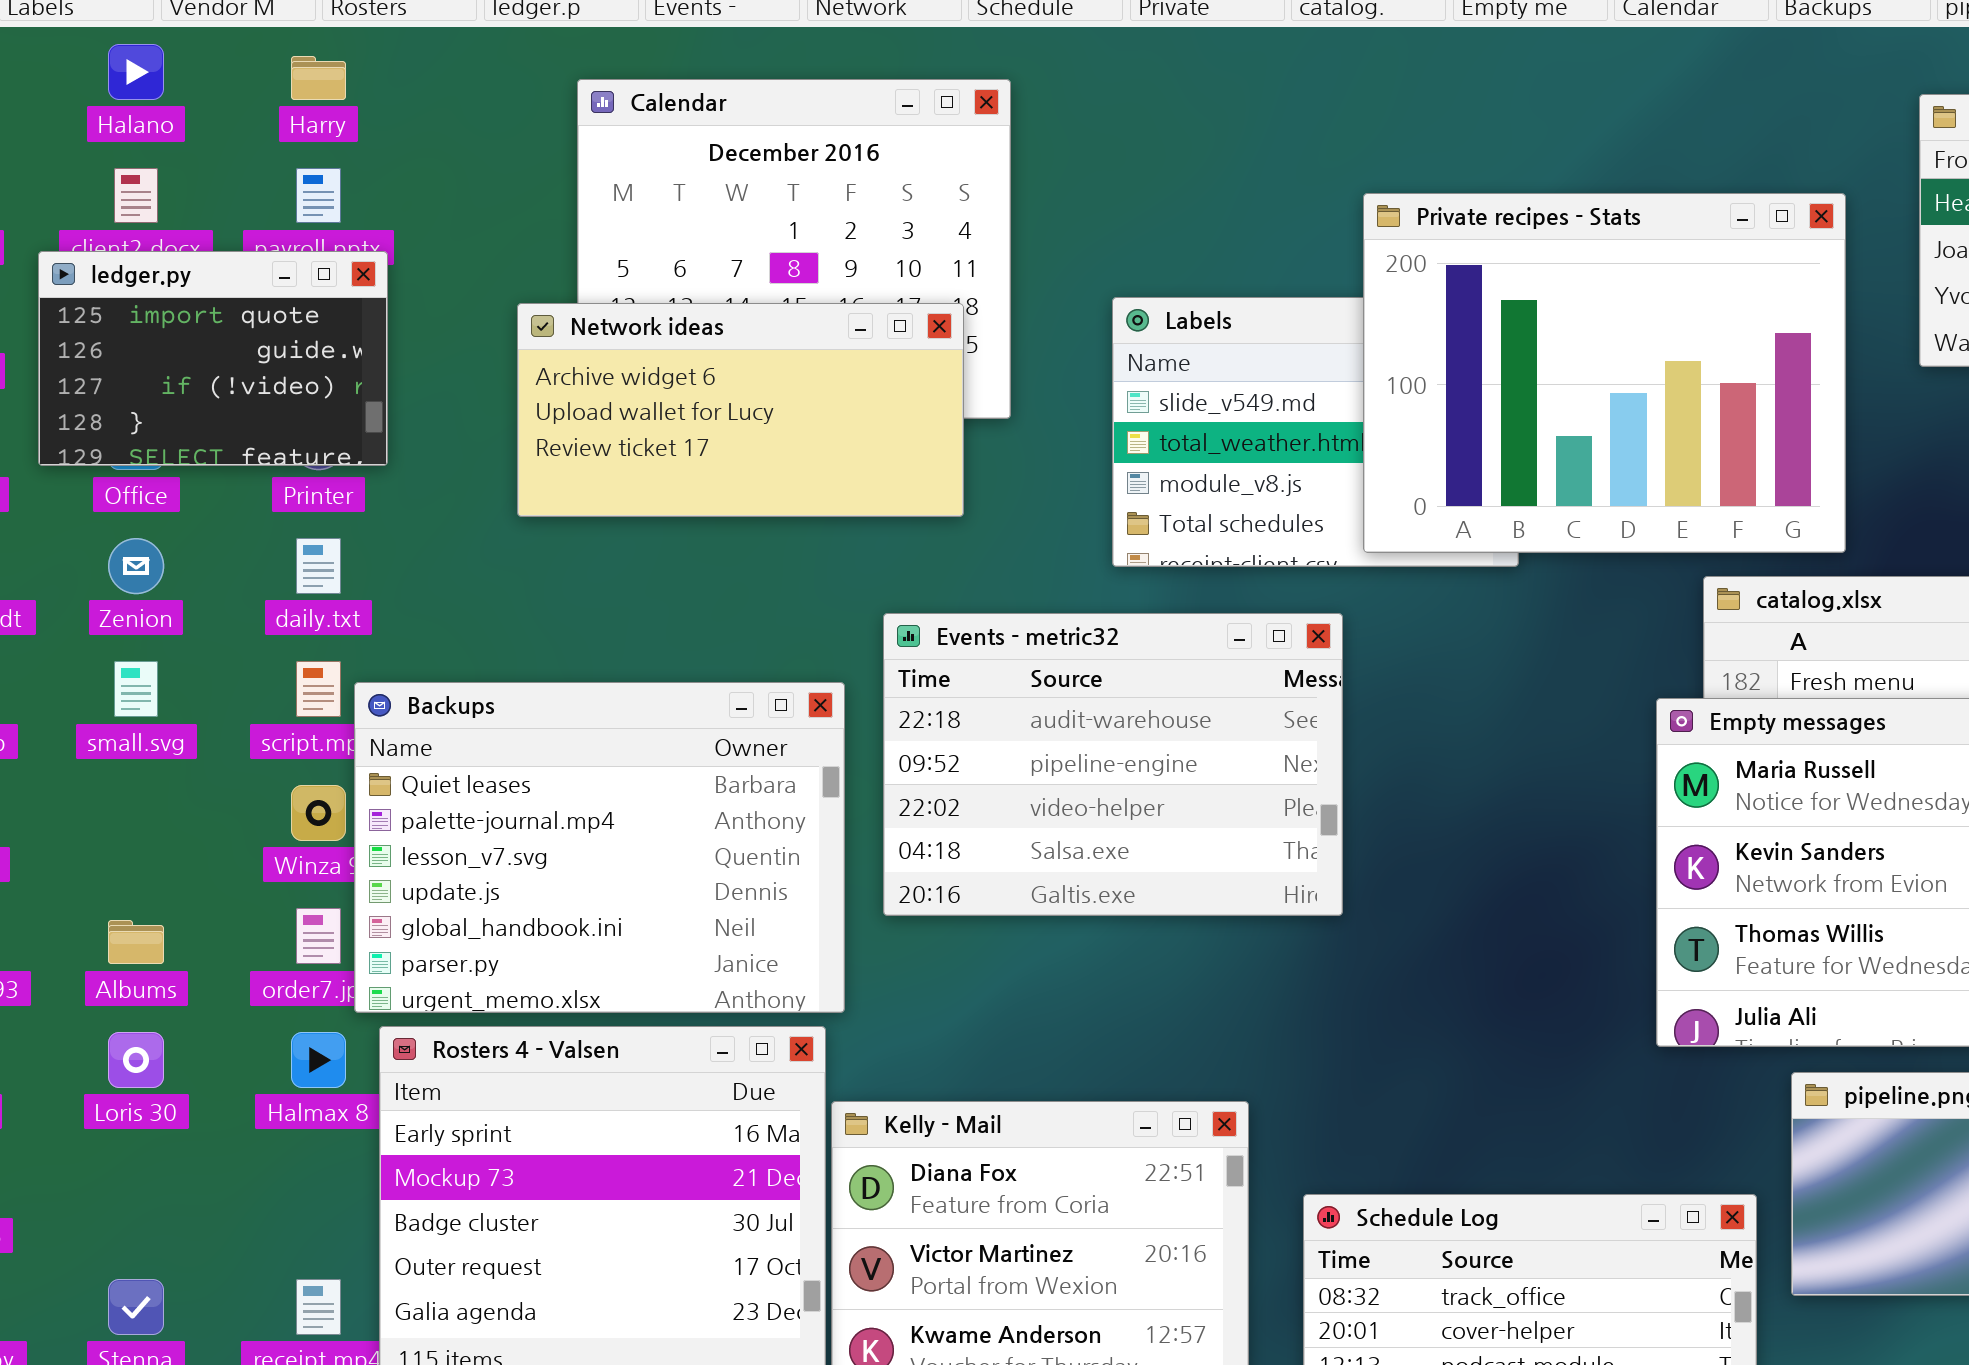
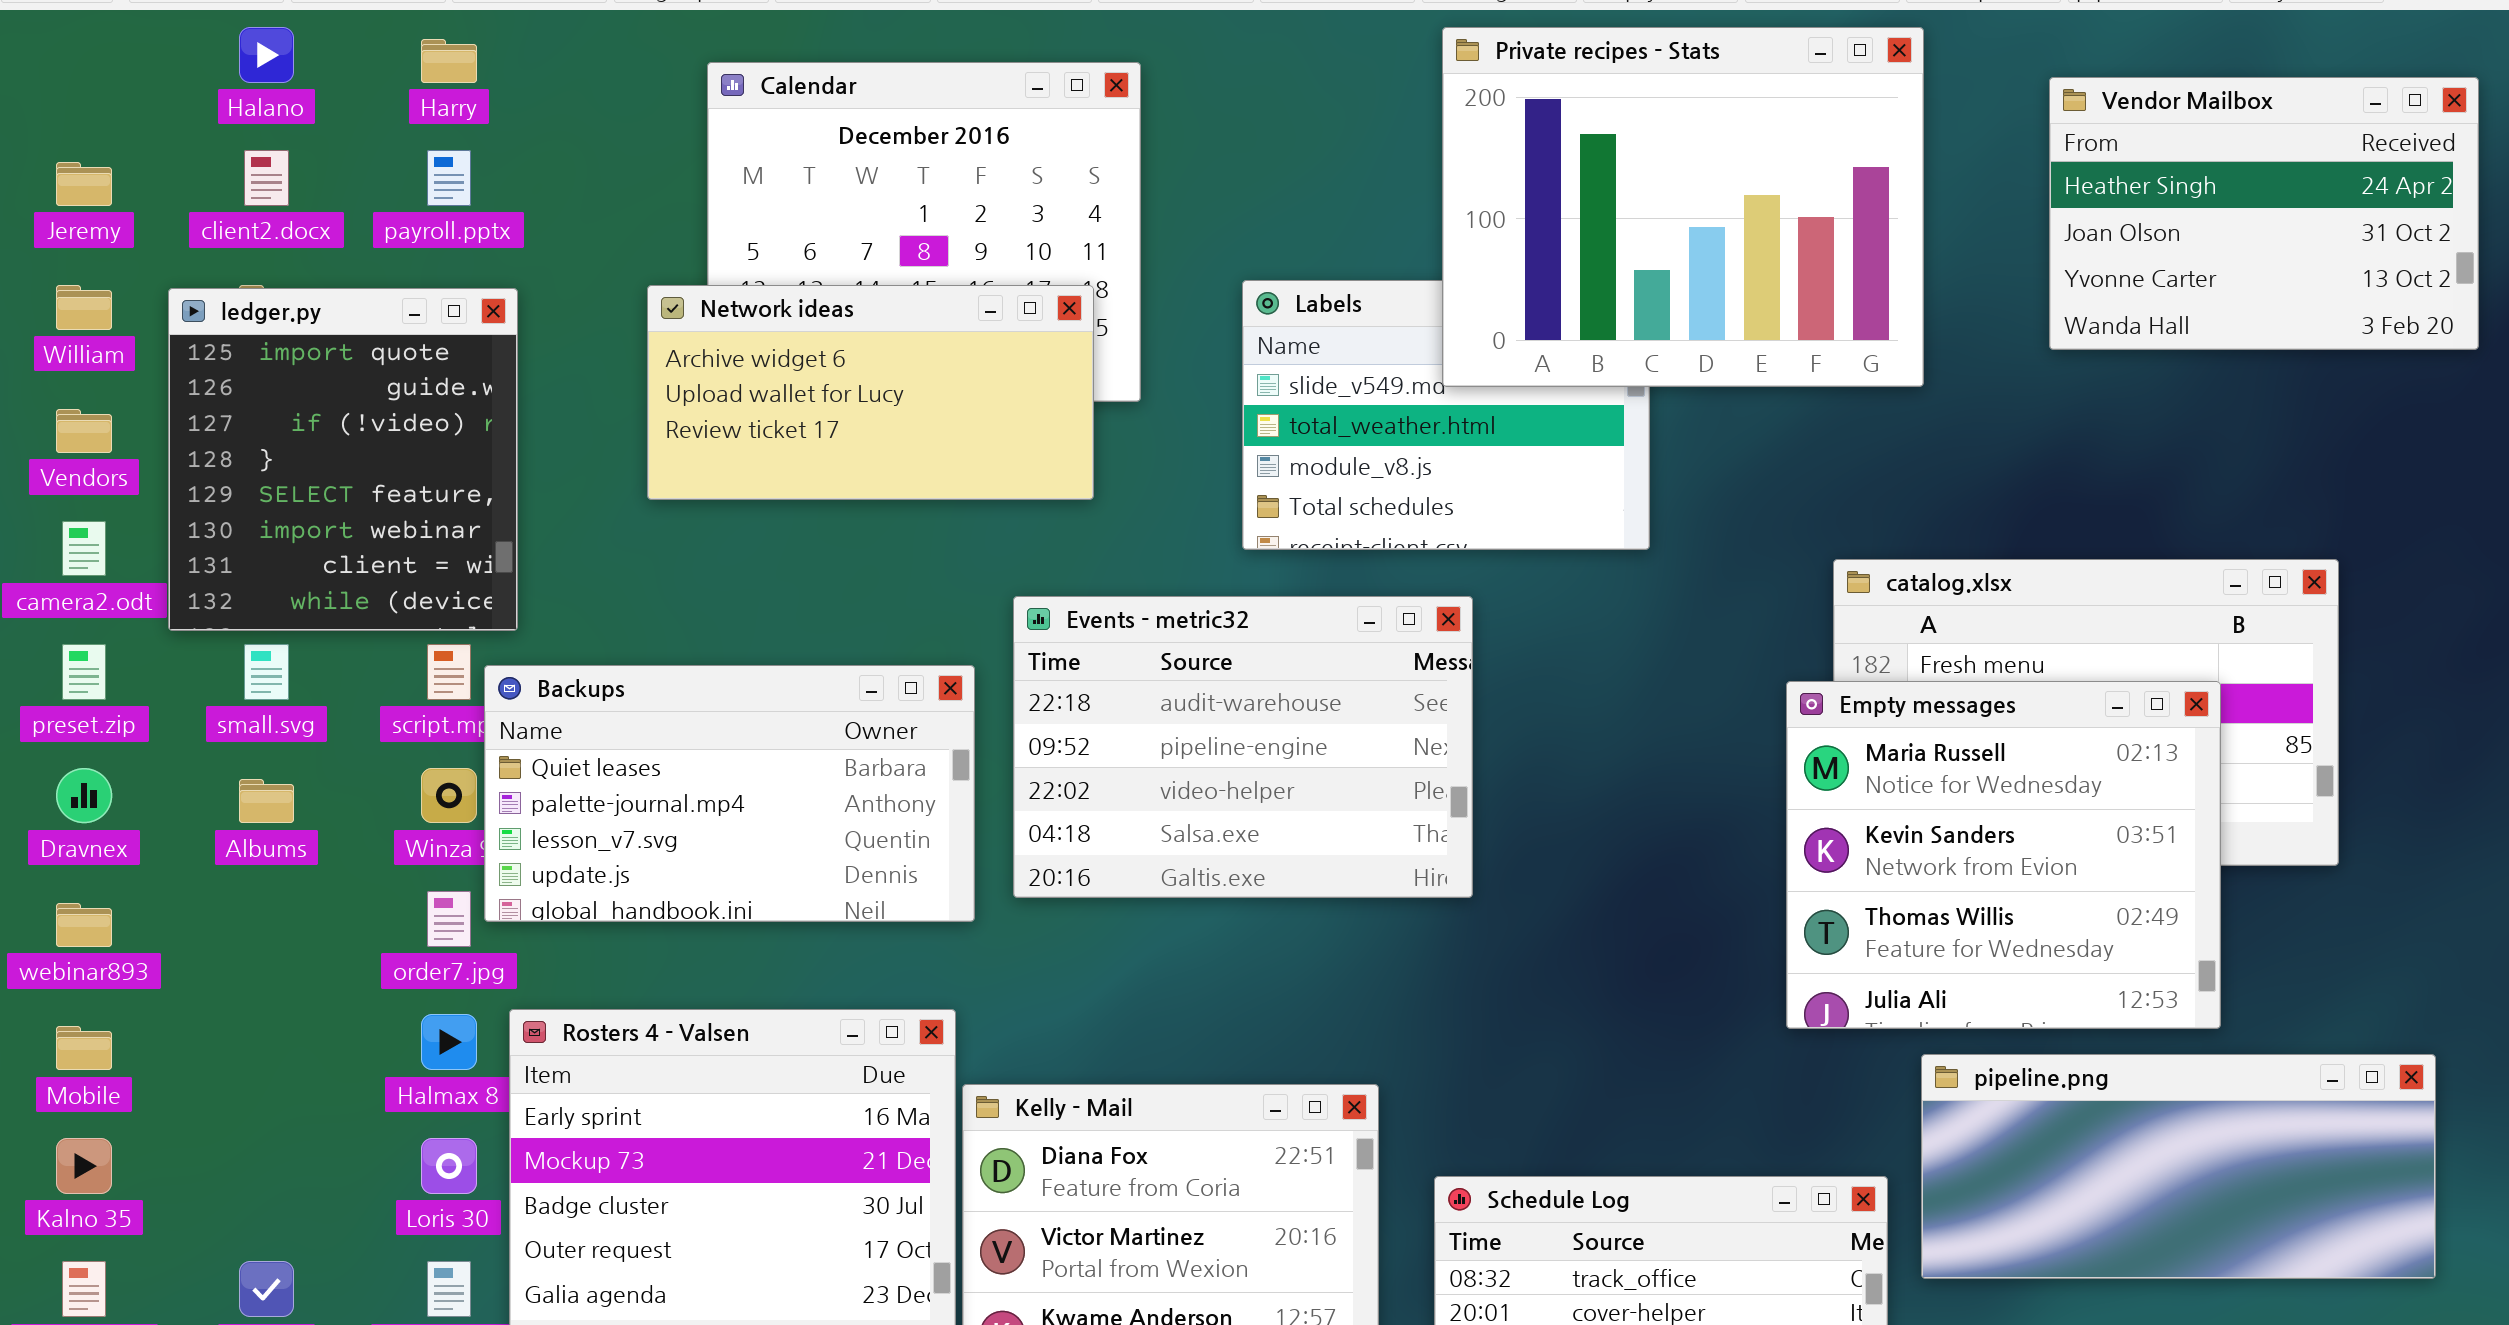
Private recipes - Stats: [1363,193,1846,553] -> [1442,27,1924,387], moved
ledger.py: [38,251,388,466] -> [168,288,518,631], moved, resized
Backups: [354,682,845,1013] -> [484,665,975,922], resized
Albums: [108,920,164,964] -> [239,779,294,823], moved
Loris 30: [108,1032,164,1088] -> [421,1138,477,1194], moved

